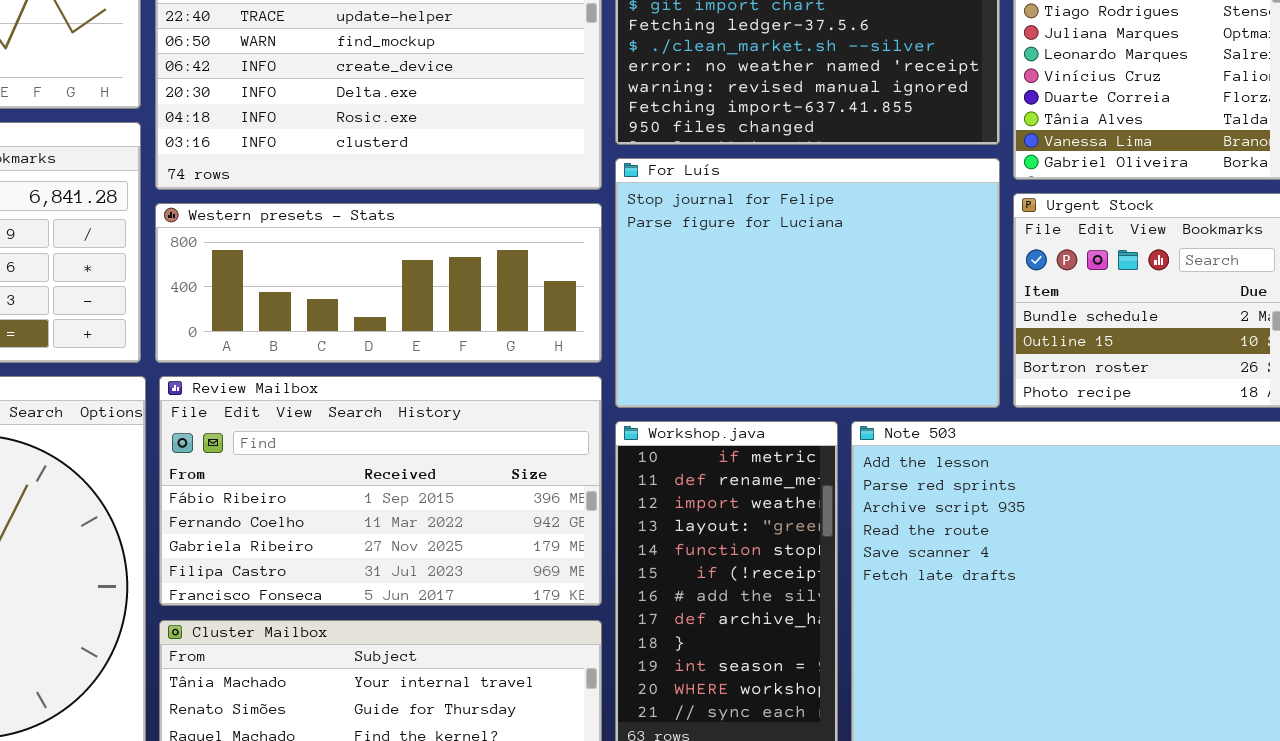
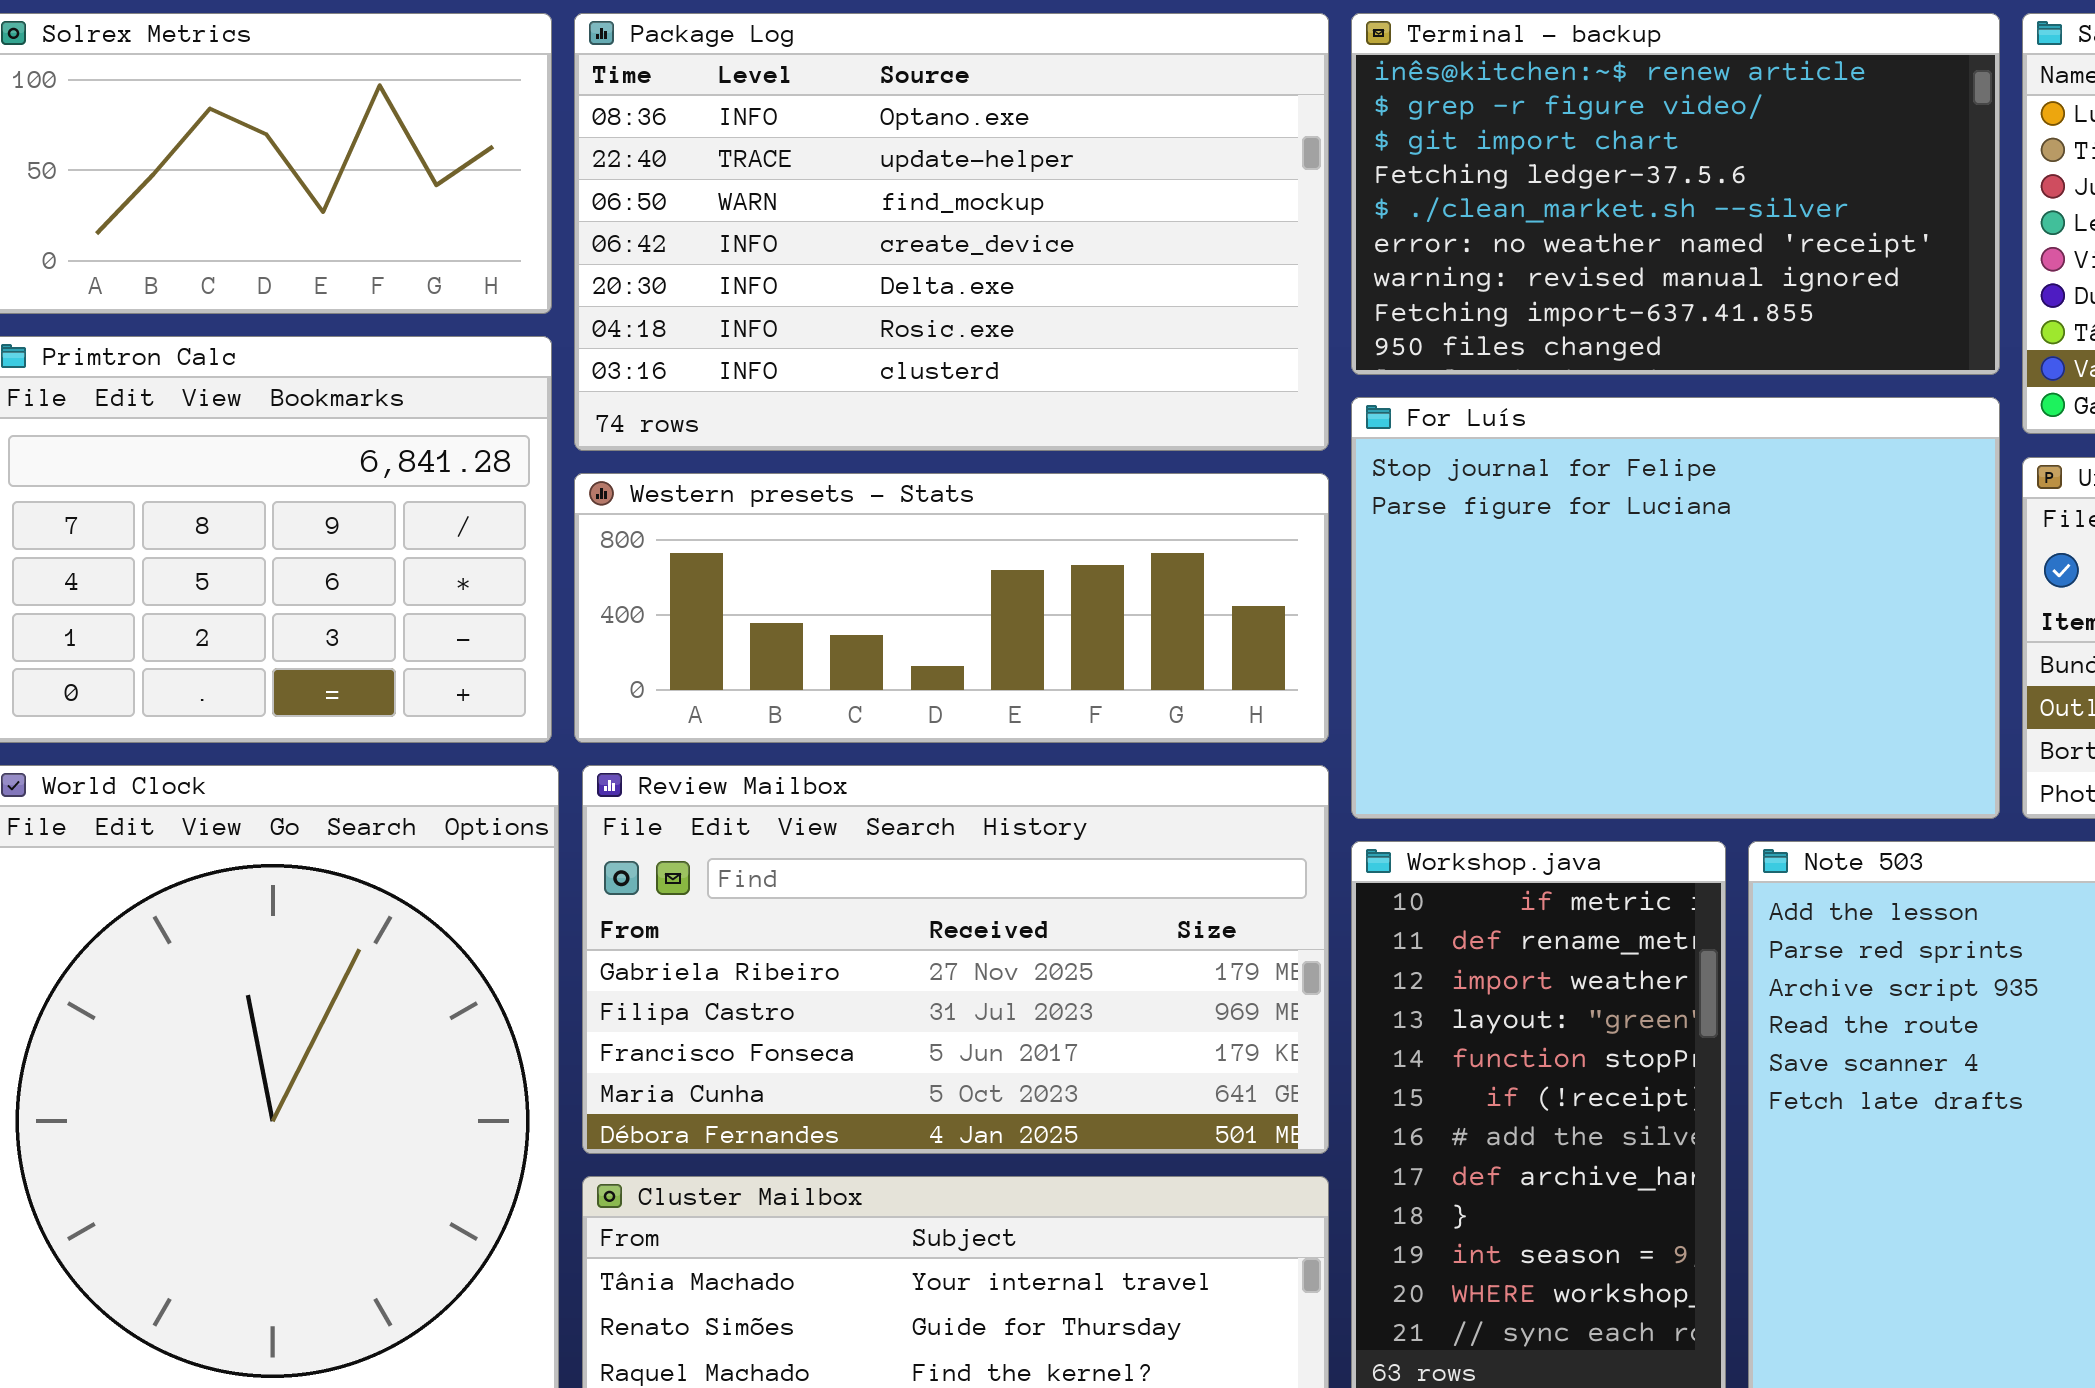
Review Mailbox: [159,376,602,606] -> [582,765,1329,1154], scrolled down 2 rows

